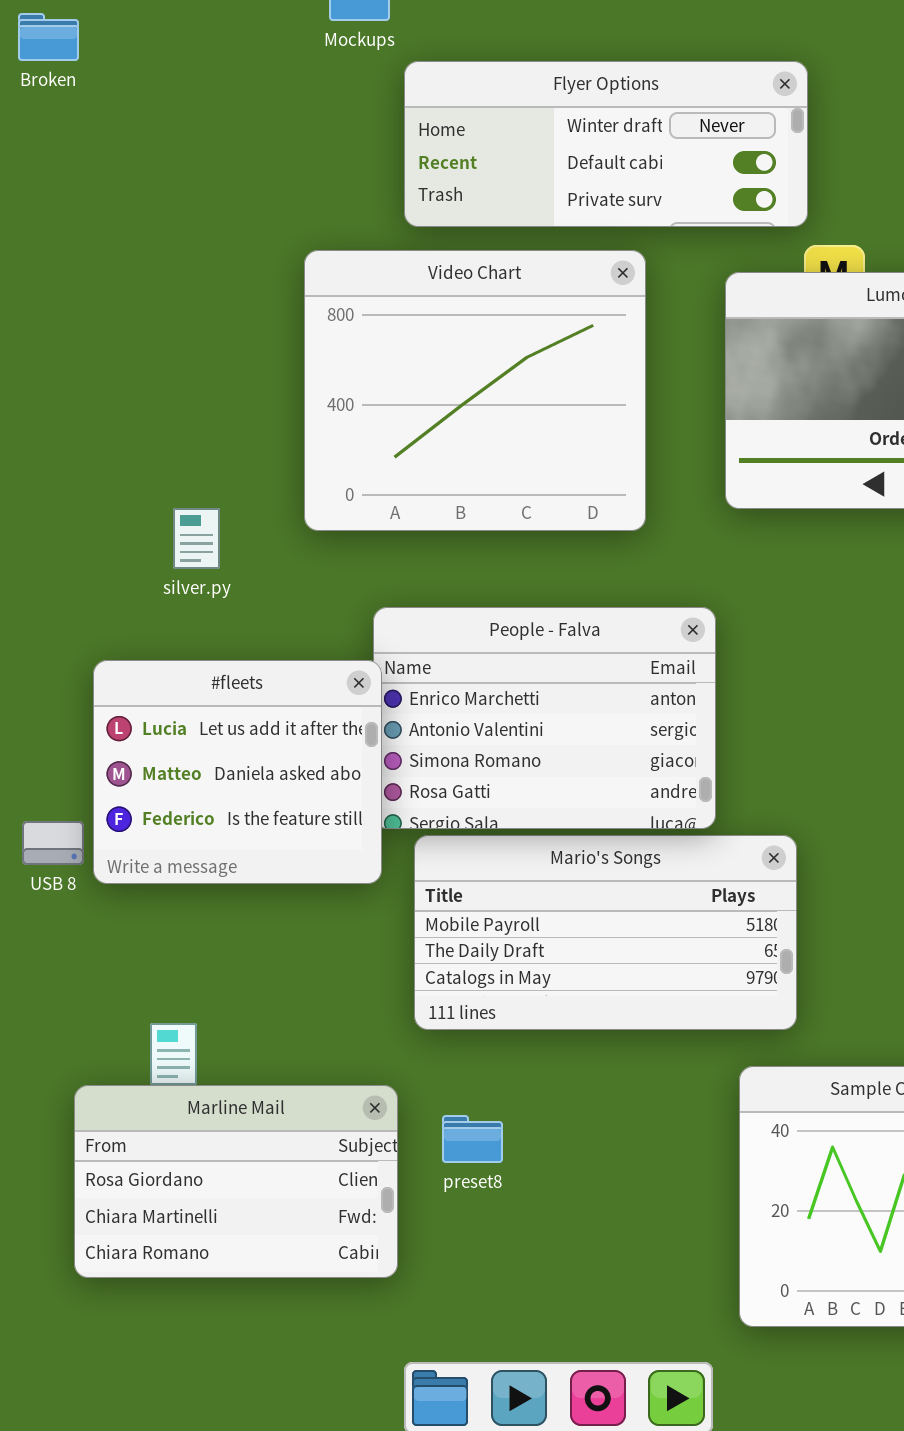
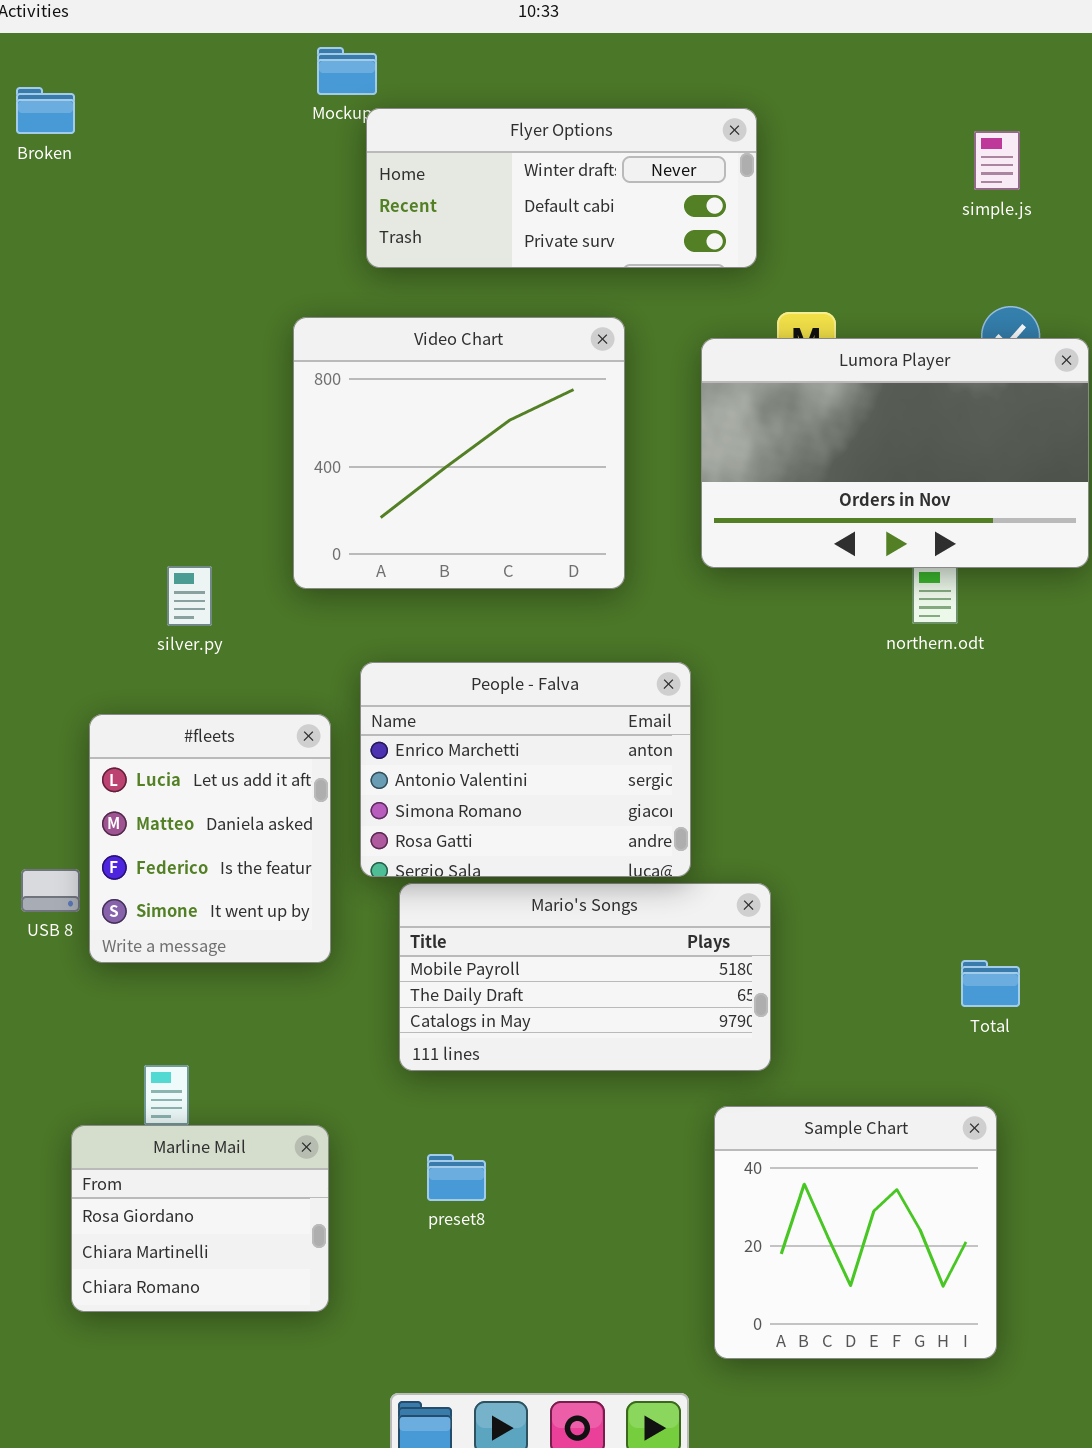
Flyer Options: [404,61,808,227] -> [366,108,757,268], moved
#fleets: [93,660,382,884] -> [89,714,331,963], resized
Marline Mail: [74,1085,398,1278] -> [71,1125,329,1312], resized

